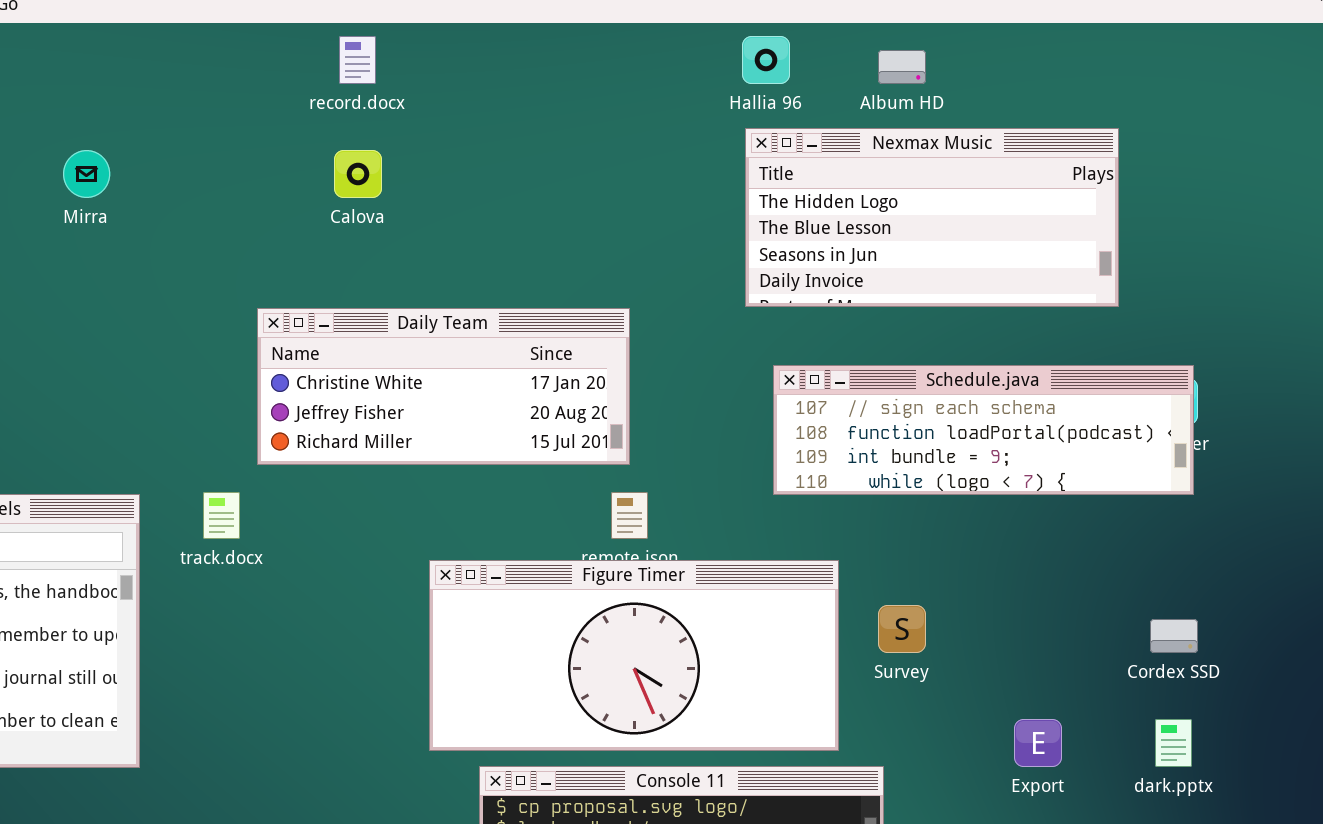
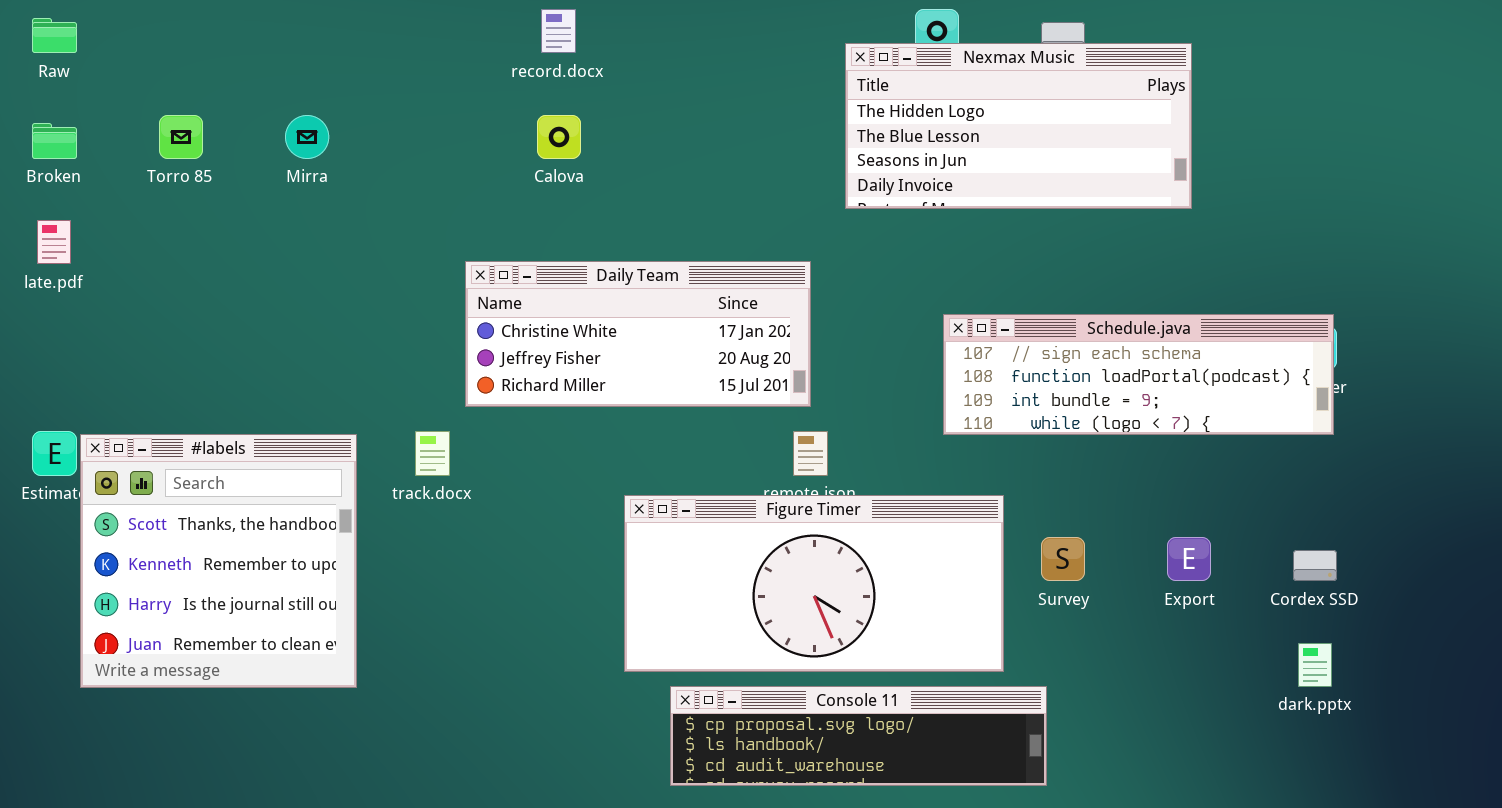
Nexmax Music: [745,128,1119,307] -> [845,43,1192,209], moved
Export: [1014,719,1062,767] -> [1167,537,1211,581], moved

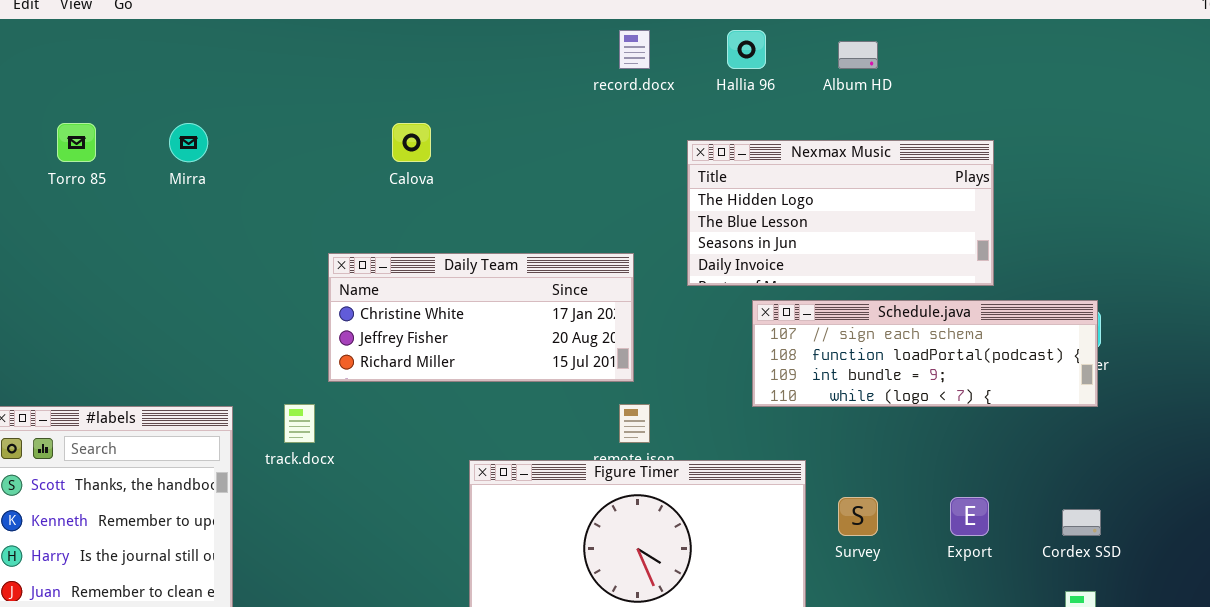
record.docx: [541,9,576,53] -> [619,30,650,69], moved
Nexmax Music: [845,43,1192,209] -> [687,140,994,286], moved

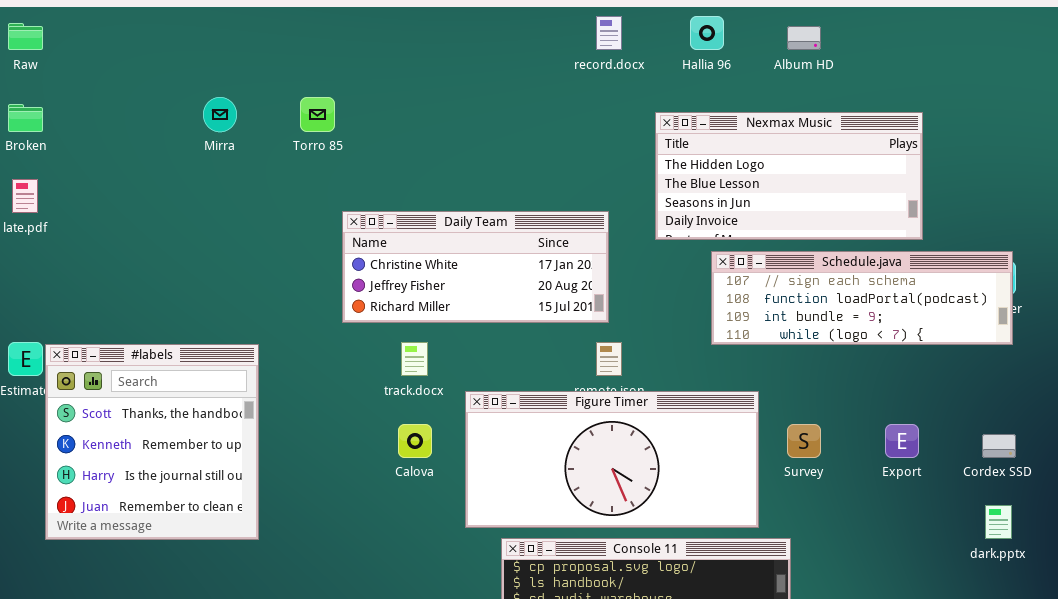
Torro 85: [57,123,96,162] -> [300,97,335,132], moved
Calova: [392,123,431,162] -> [398,424,432,458], moved
track.docx: [284,404,315,443] -> [401,342,428,376], moved

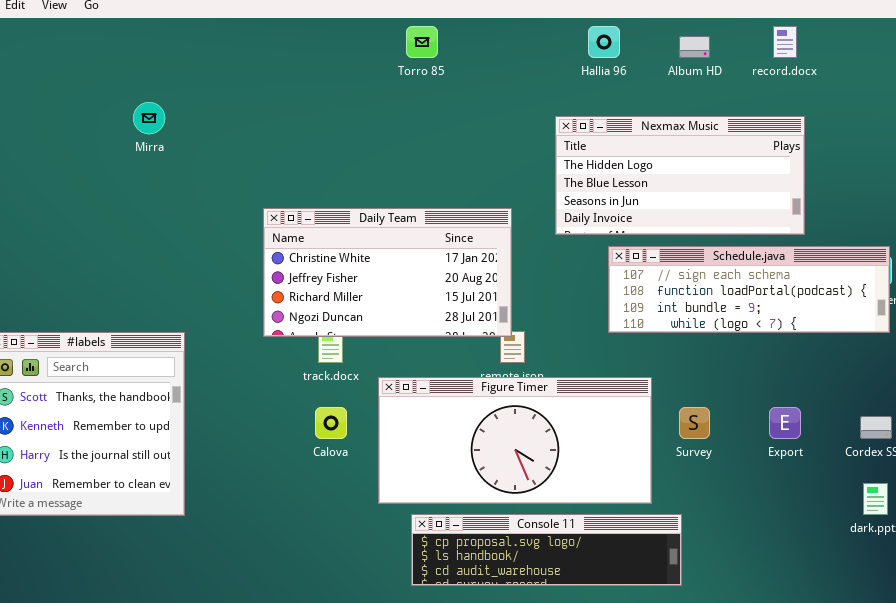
record.docx: [596,16,622,50] -> [773,26,797,58], moved
Torro 85: [300,97,335,132] -> [406,26,438,58], moved
Daily Team: [342,211,609,323] -> [263,208,512,337], resized

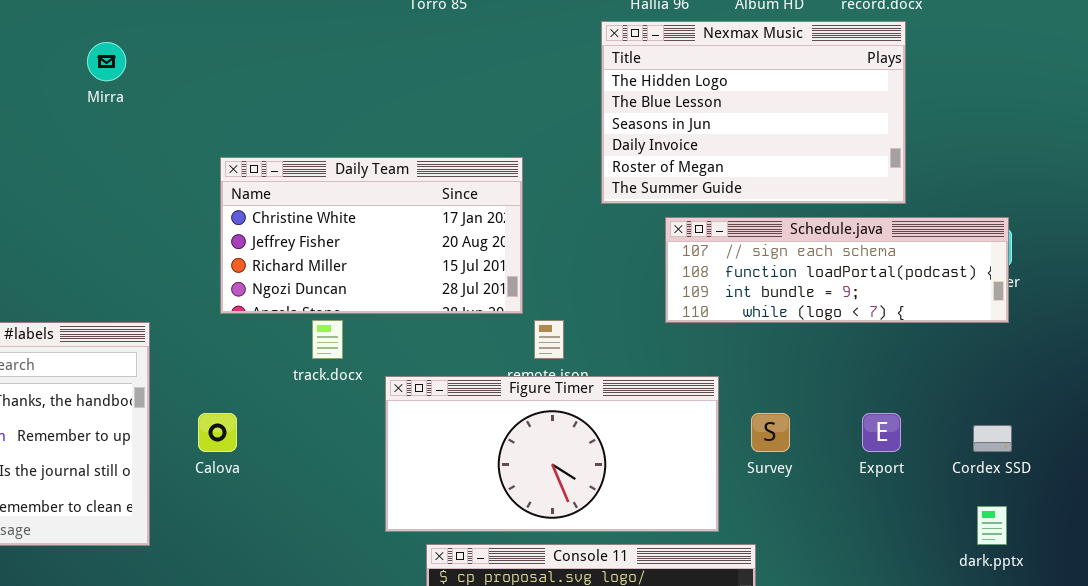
Nexmax Music: [555,116,805,235] -> [601,21,906,204], resized
Daily Team: [263,208,512,337] -> [220,157,523,314], moved
Calova: [315,407,347,439] -> [198,413,237,452], moved

